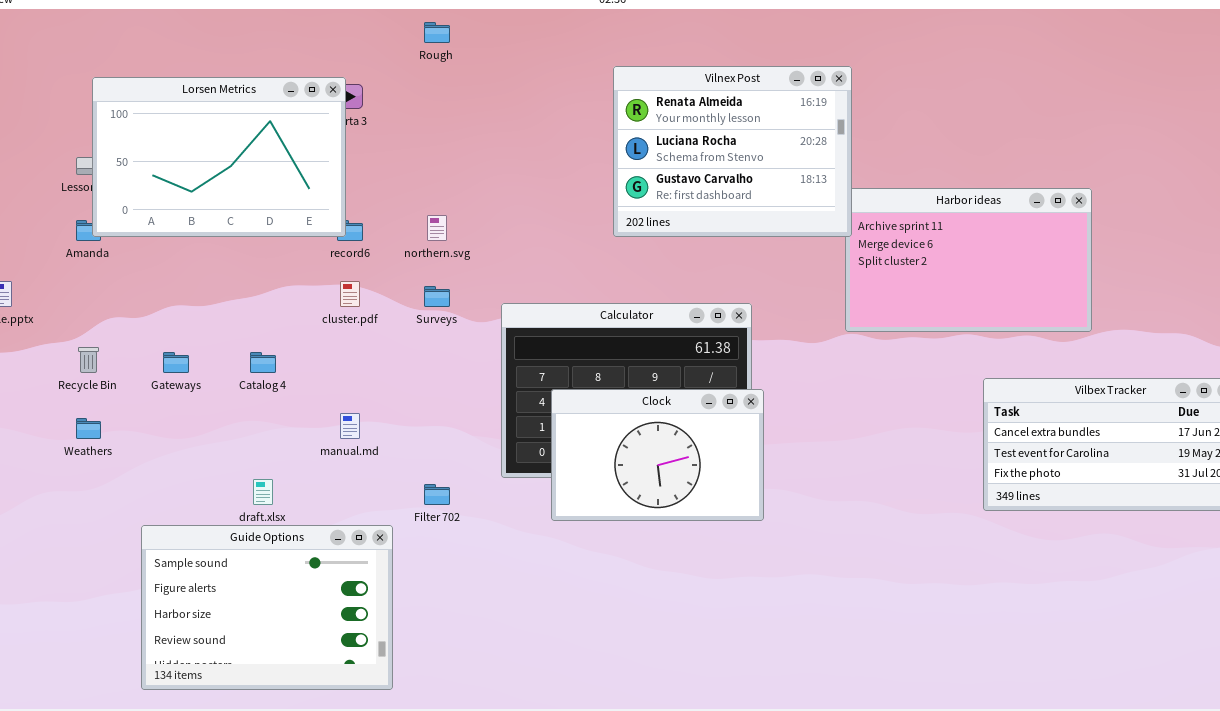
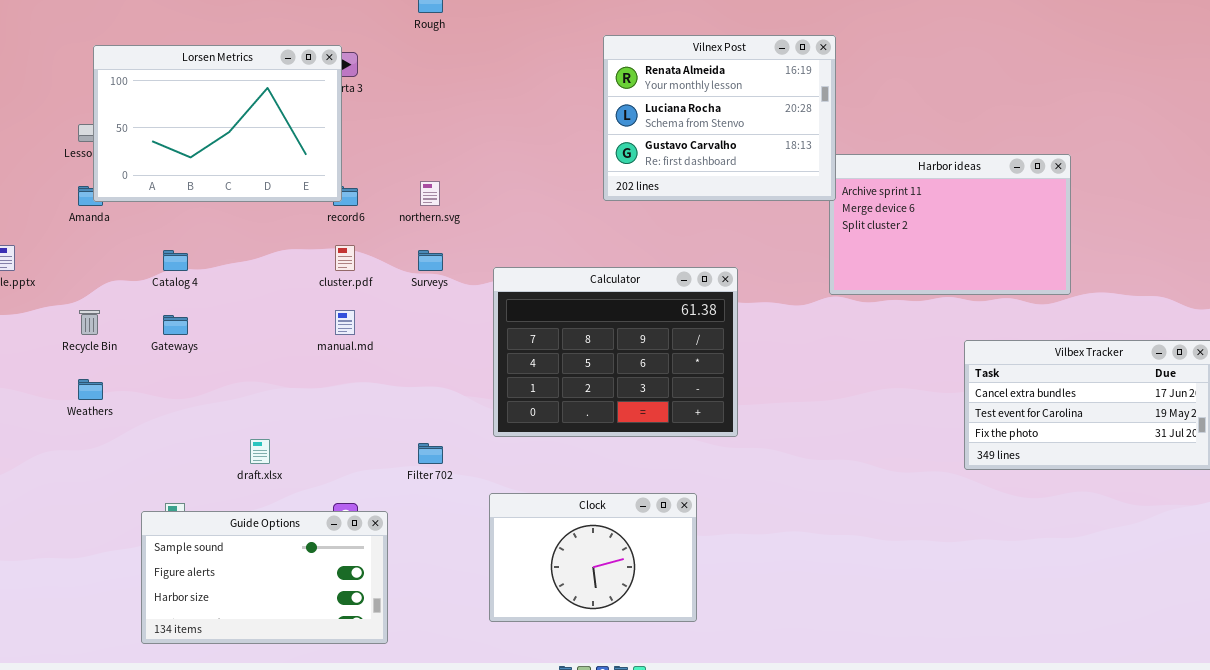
Catalog 4: [250,352,276,373] -> [163,250,188,271], moved
Clock: [551,389,764,521] -> [489,493,697,622], moved
manual.md: [340,413,360,439] -> [335,310,355,335], moved
Guide Options: [141,525,393,690] -> [141,511,388,644], resized

